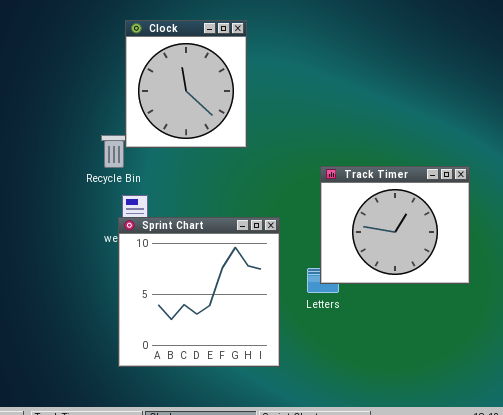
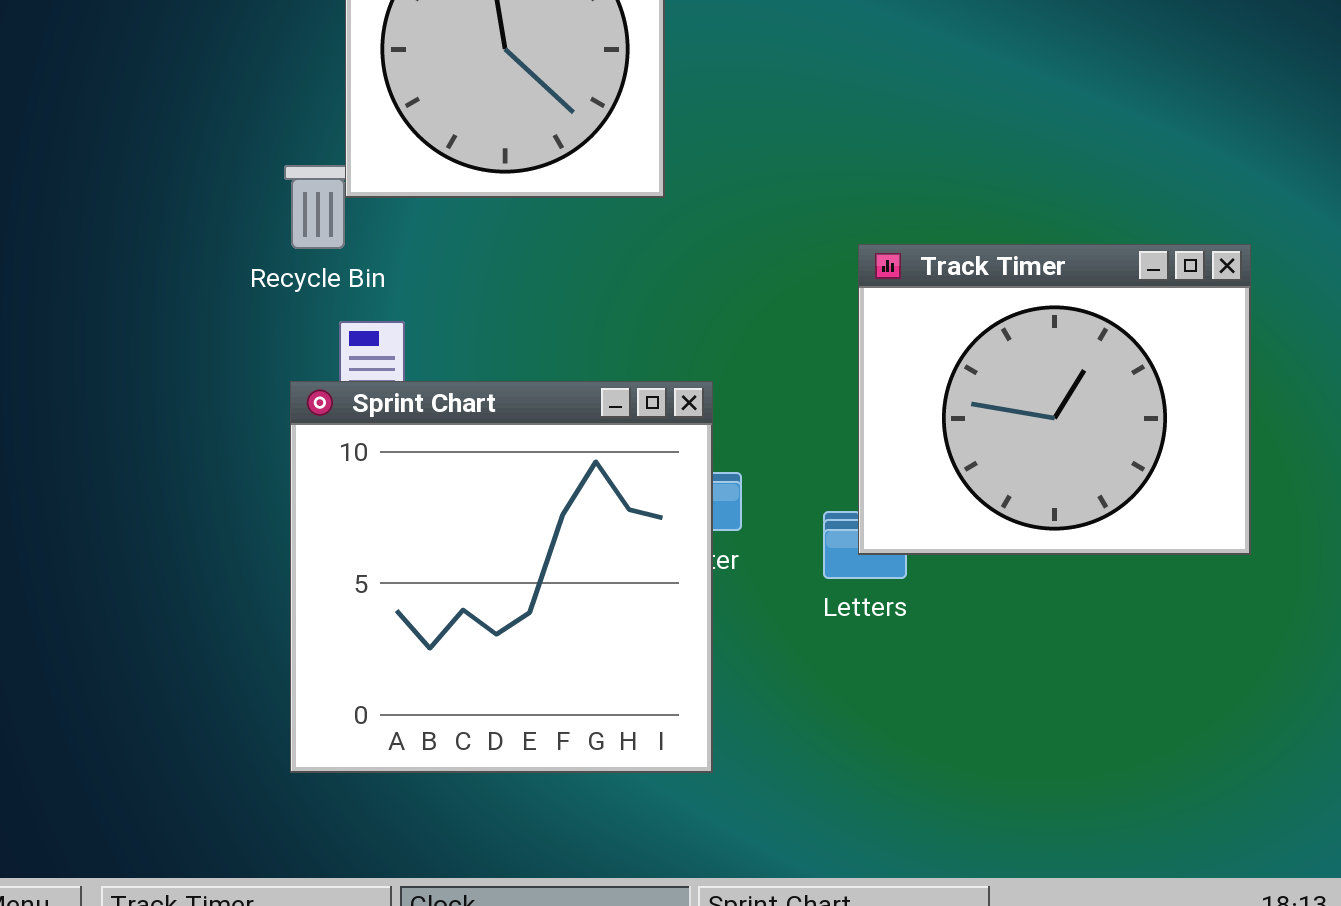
Sprint Chart: [118,217,280,367] -> [290,381,713,773], moved

